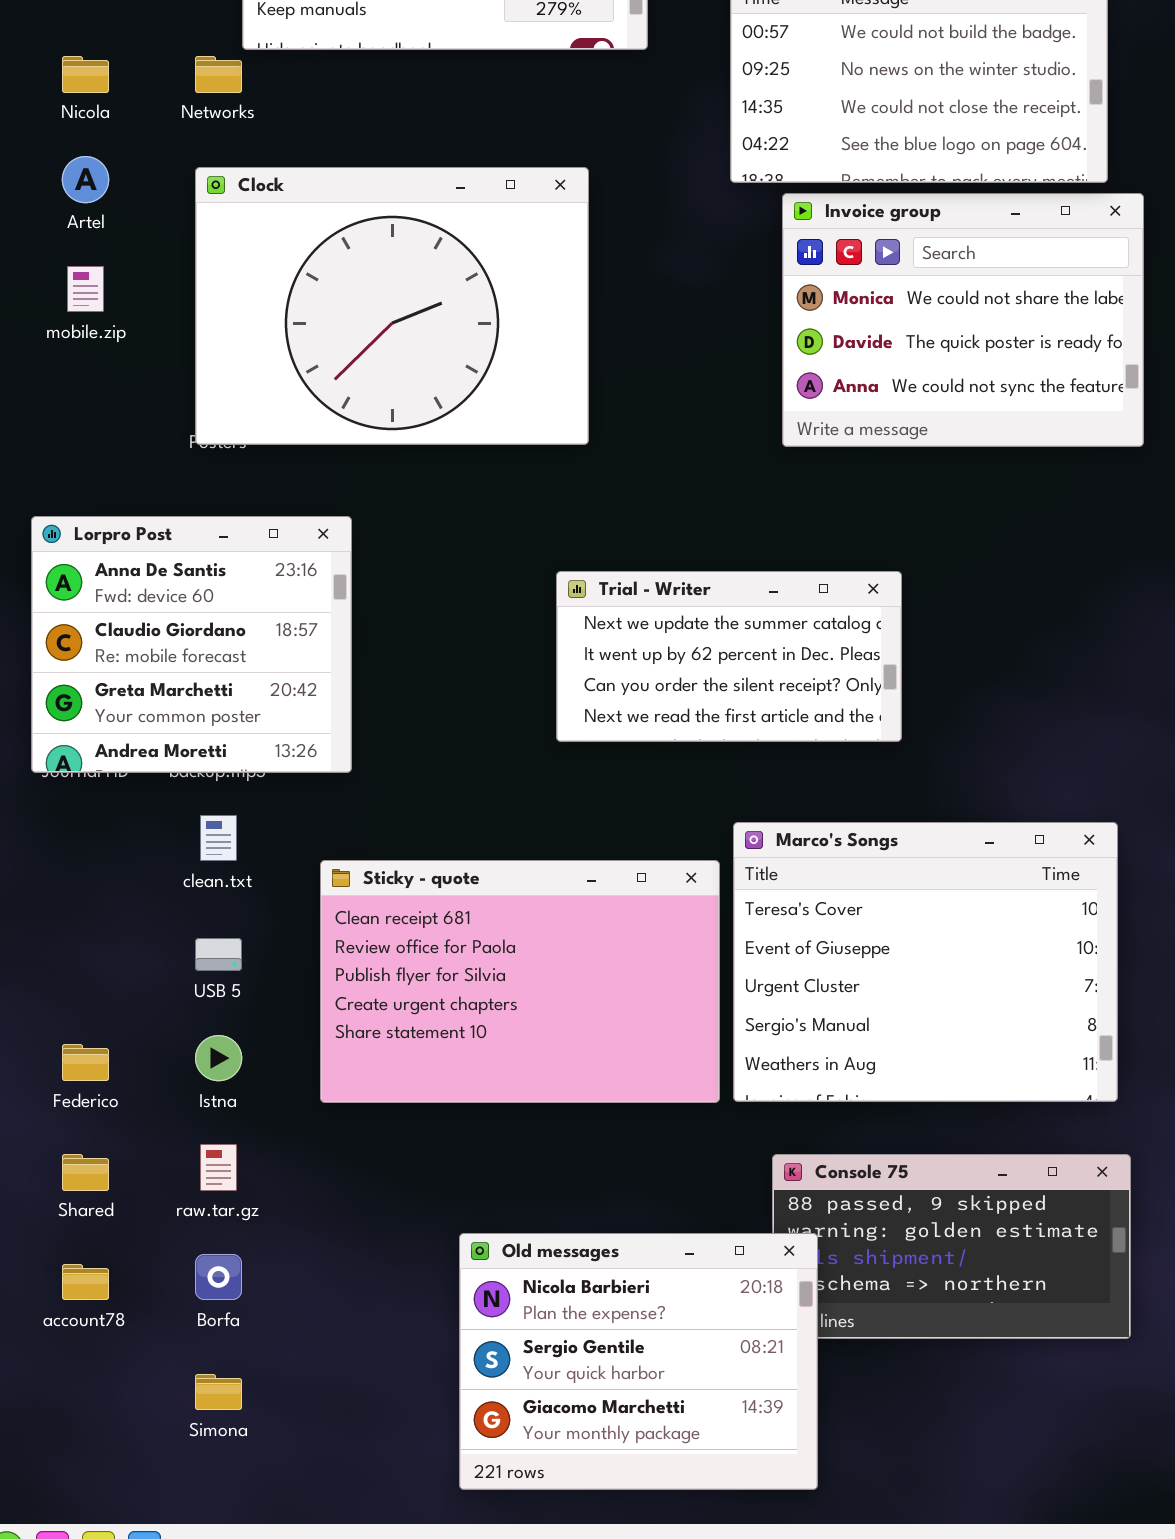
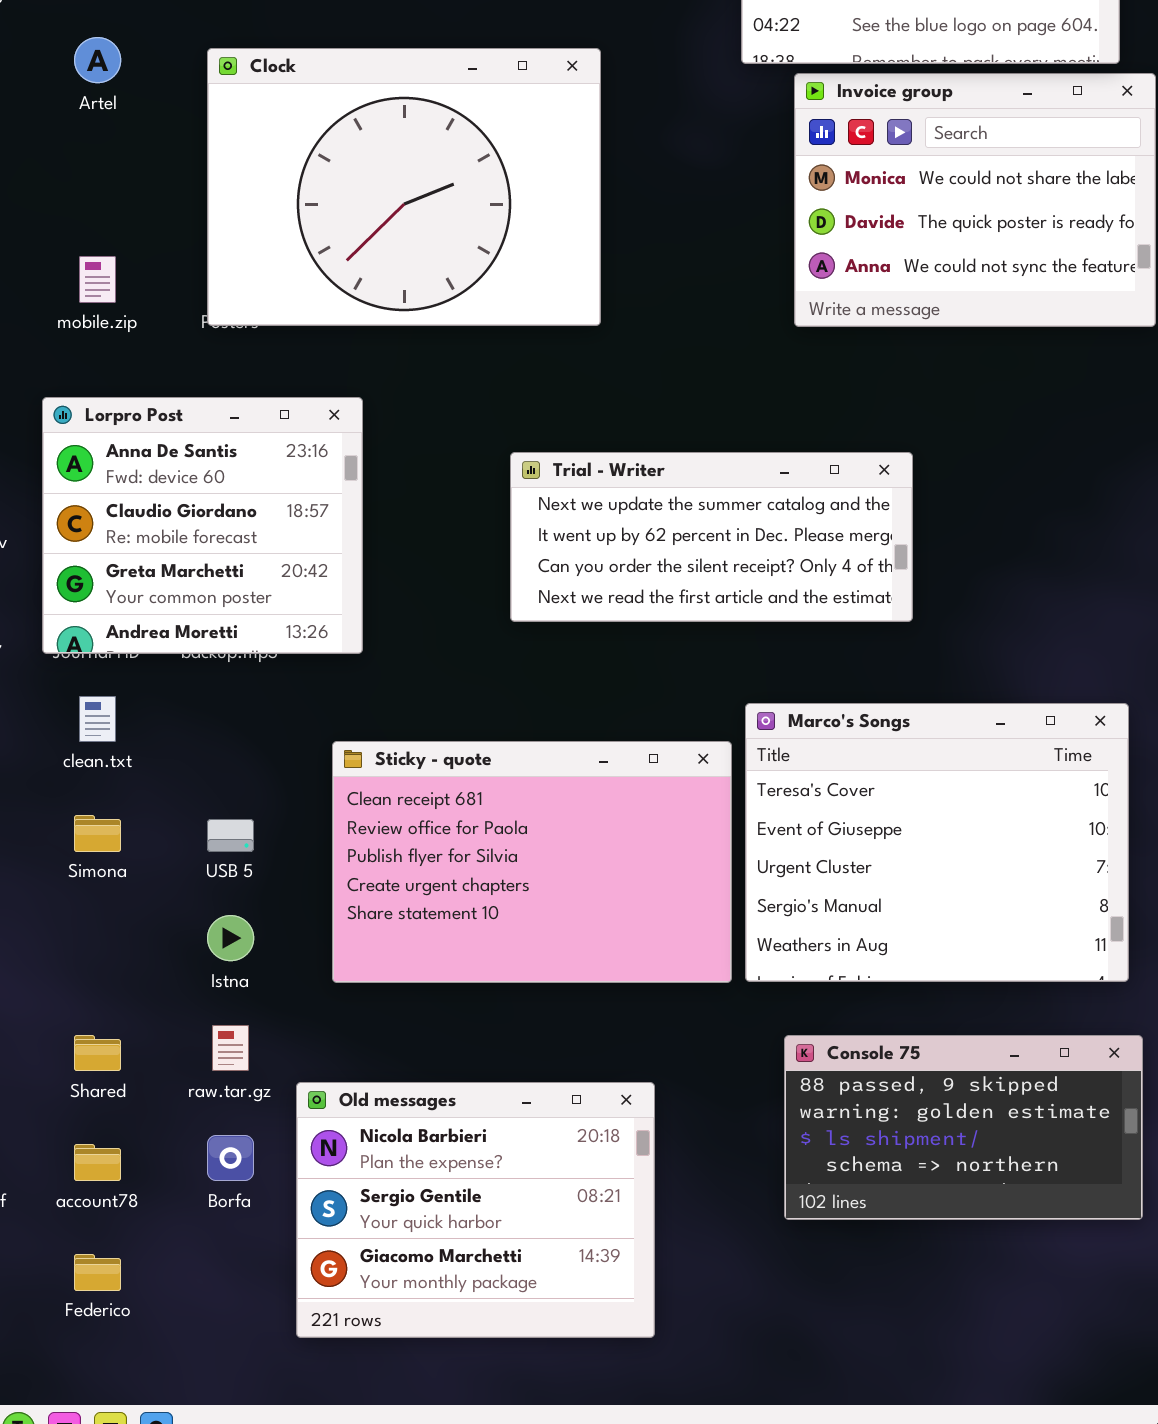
mobile.zip: [67,266,104,312] -> [79,256,116,303], moved
Trial - Writer: [556,571,902,742] -> [510,452,913,622], resized
clean.txt: [200,815,237,861] -> [79,696,116,742], moved
Federico: [62,1044,109,1081] -> [74,1254,121,1291], moved
Old messages: [459,1233,818,1490] -> [296,1082,655,1338], moved
Simona: [195,1374,242,1410] -> [74,815,121,852], moved

